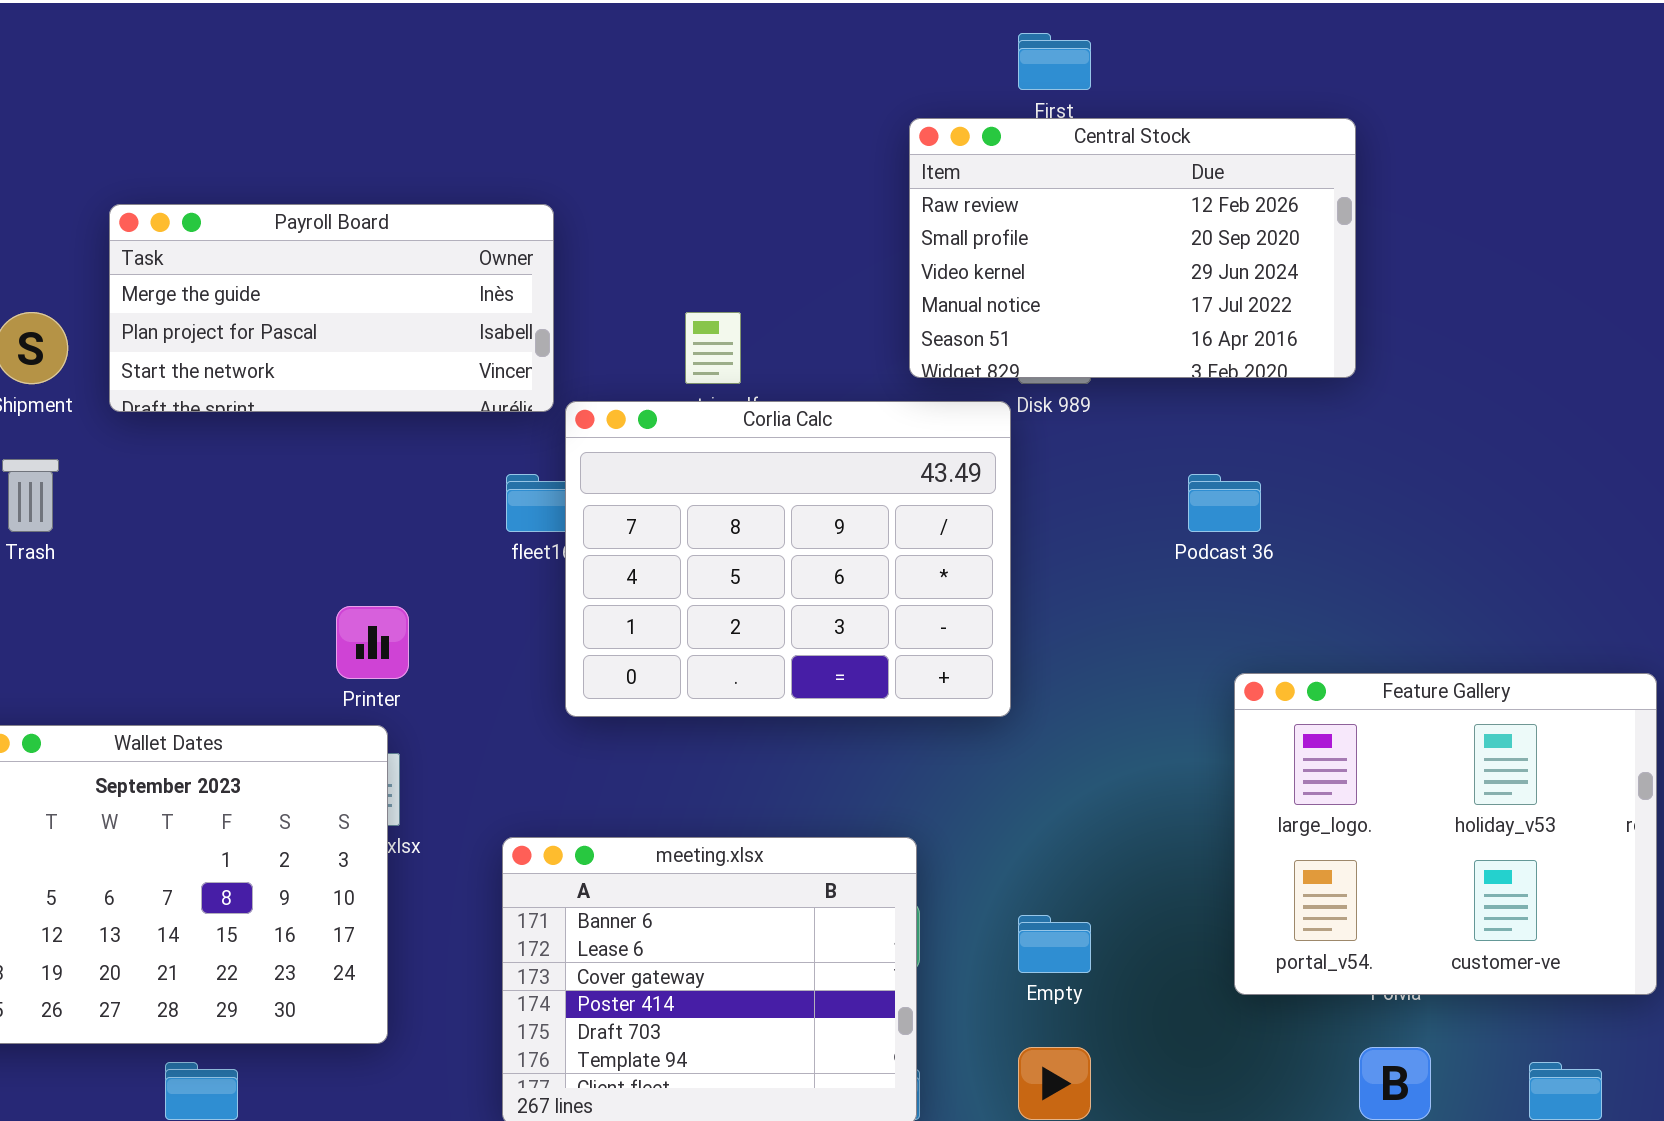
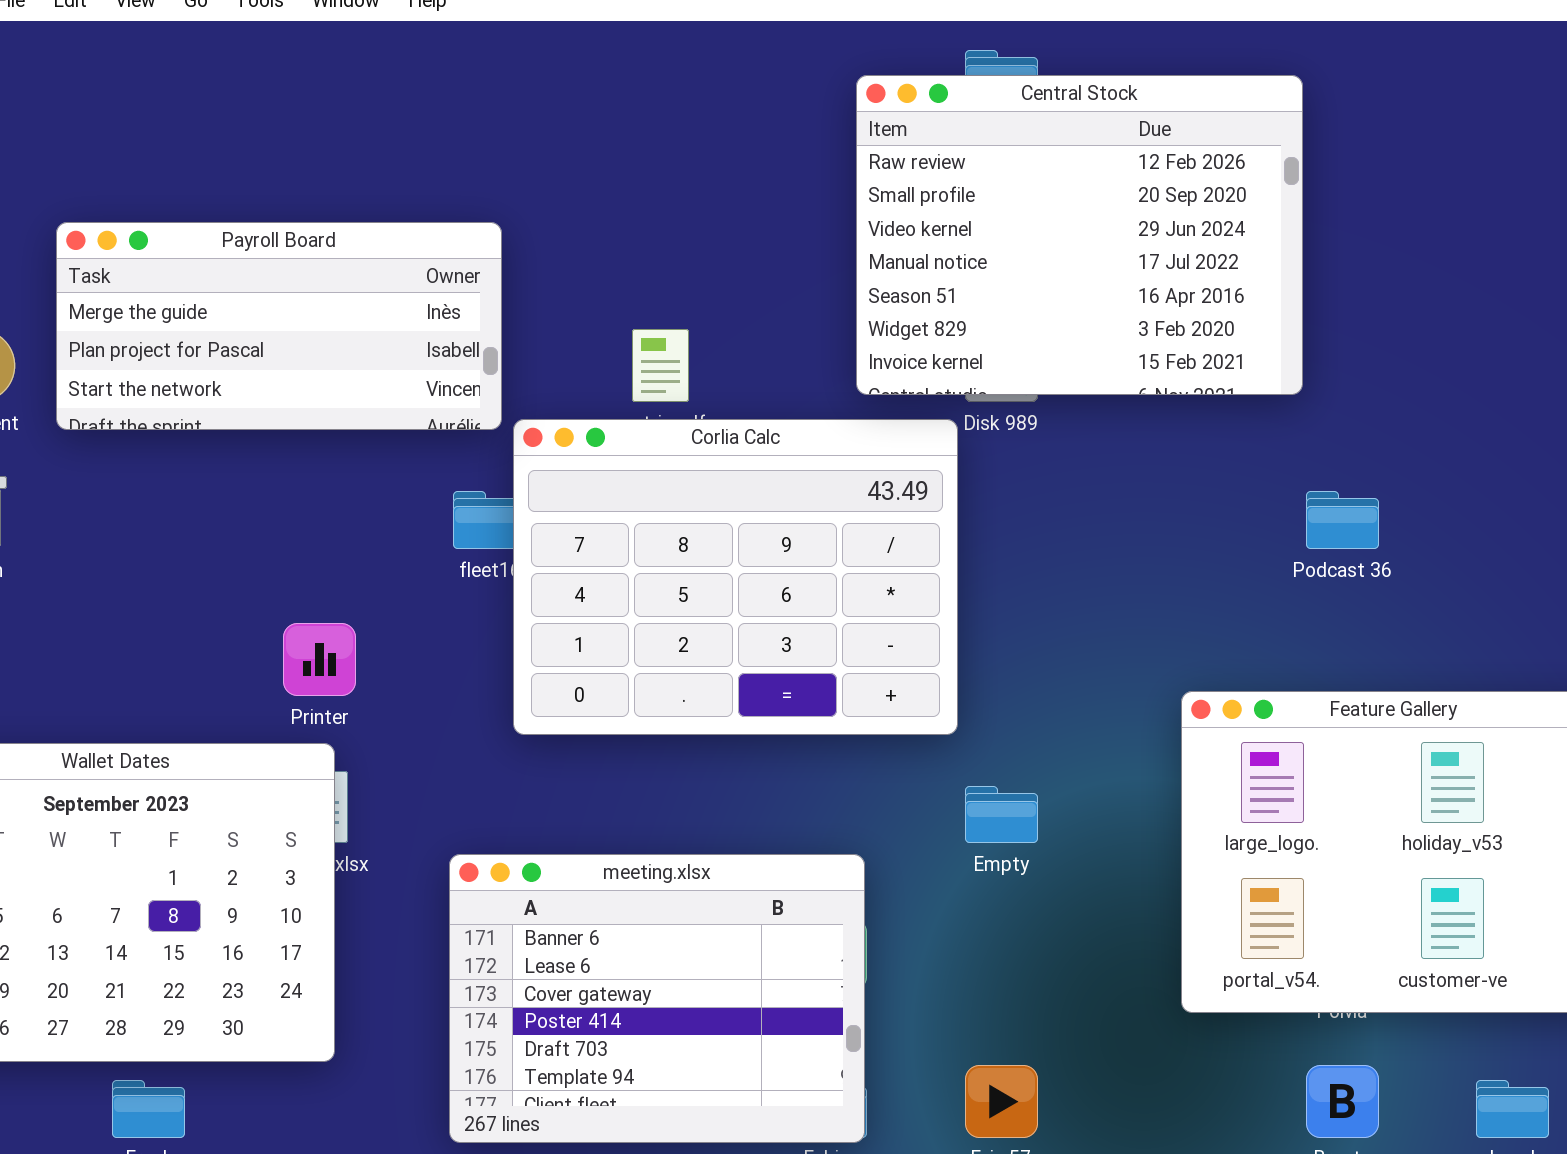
Central Stock: [909,118,1356,378] -> [856,75,1303,395], resized
Podcast 36: [1188,474,1261,532] -> [1306,491,1379,549], moved
Empty: [1018,915,1091,973] -> [965,786,1038,843], moved

